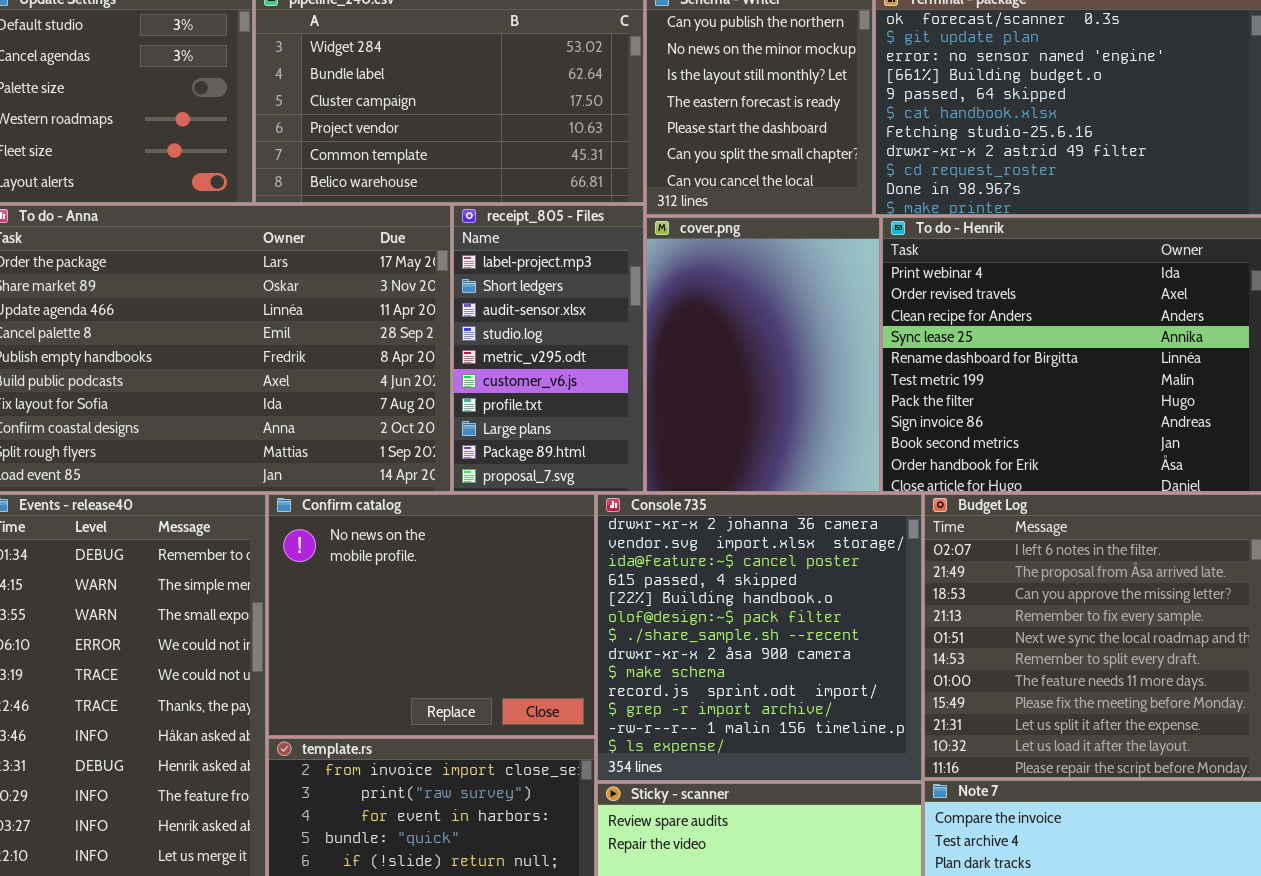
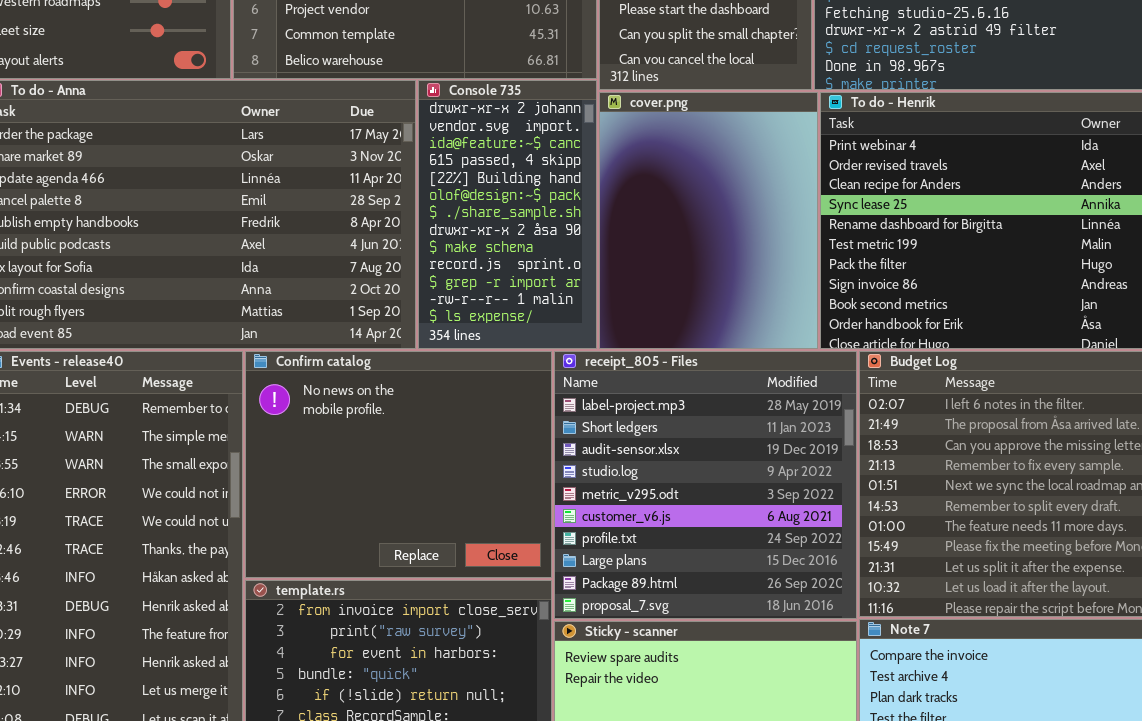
receipt_805 - Files: [453,205,644,492] -> [554,351,857,619], moved, resized
Console 735: [597,494,922,781] -> [418,80,597,349], moved, resized

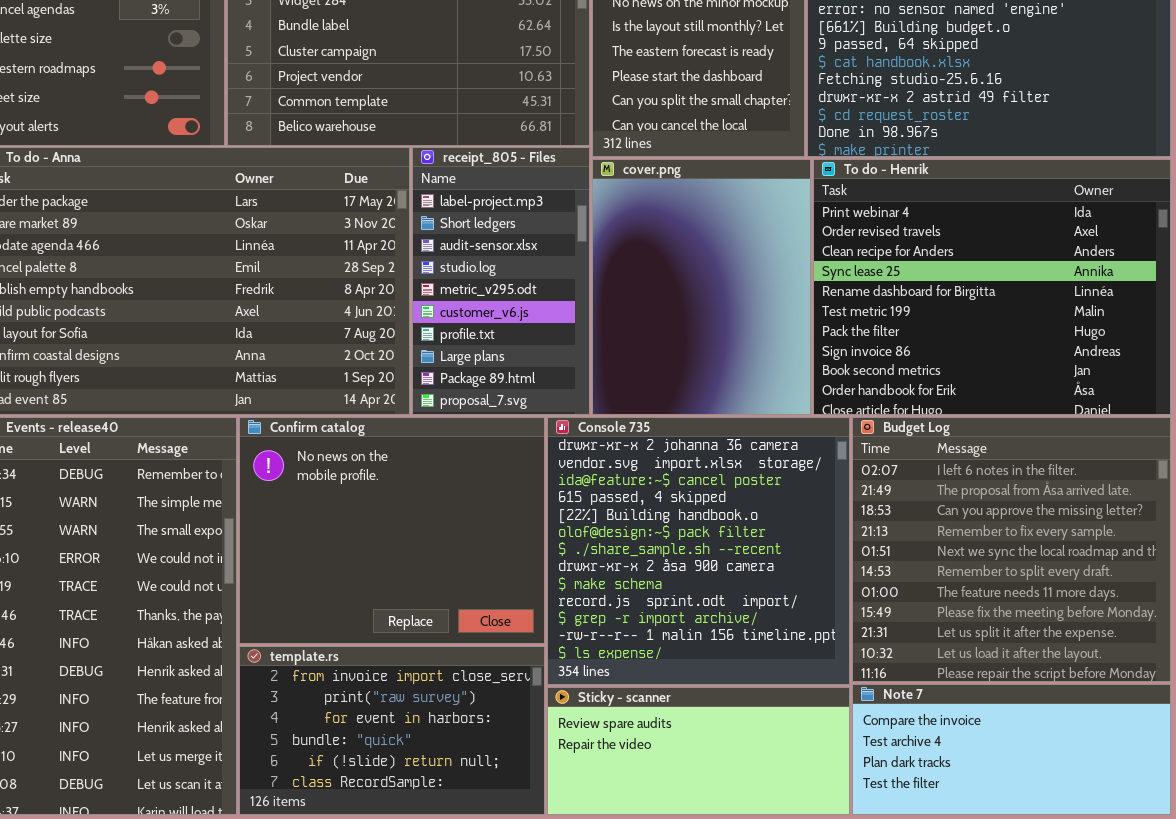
Console 735: [418,80,597,349] -> [547,417,850,685], moved, resized
receipt_805 - Files: [554,351,857,619] -> [412,147,590,415], moved, resized

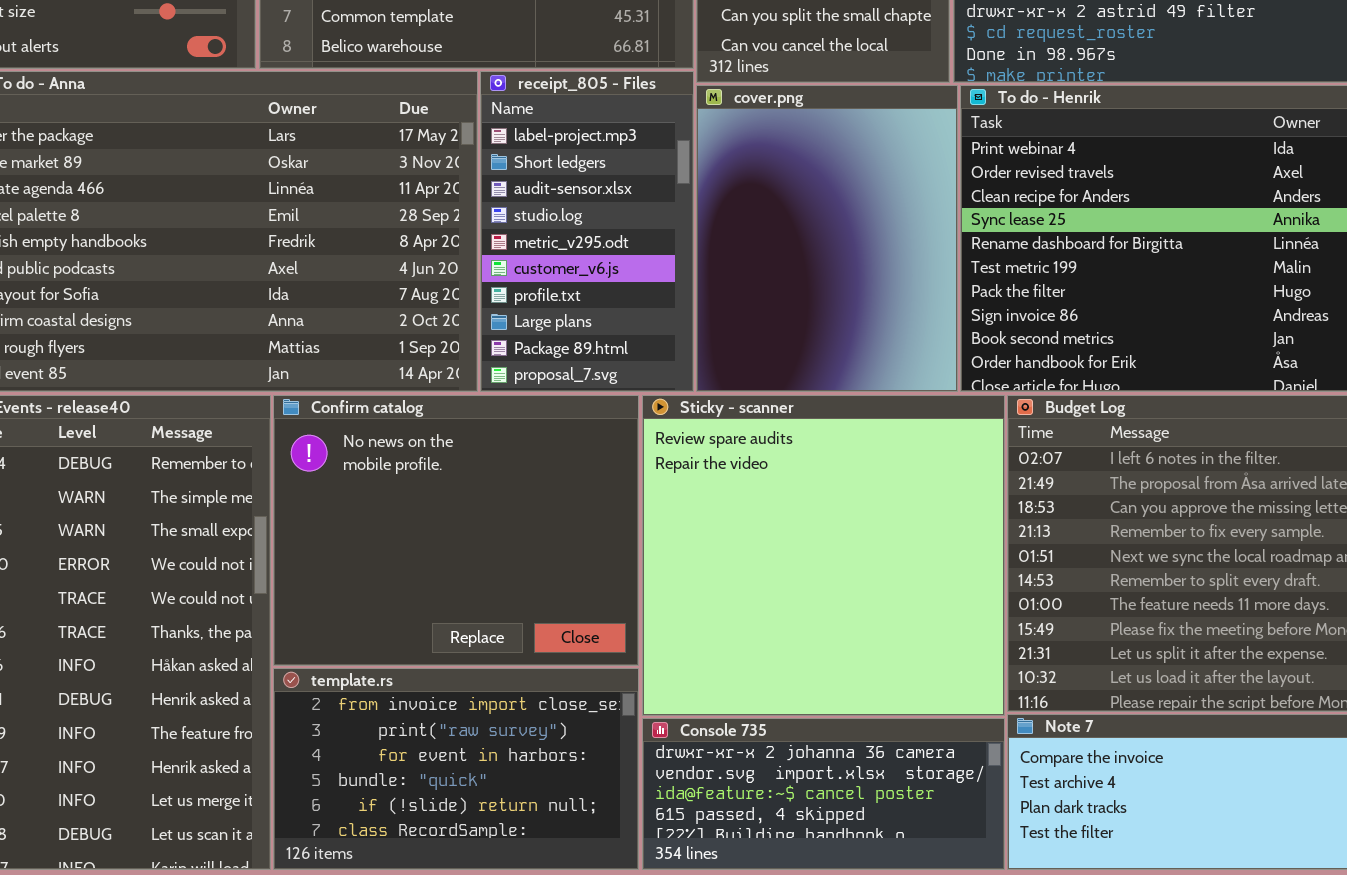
Console 735: [547,417,850,685] -> [642,718,1005,870], moved, resized
Sticky - scanner: [547,687,850,815] -> [642,395,1005,716], moved, resized

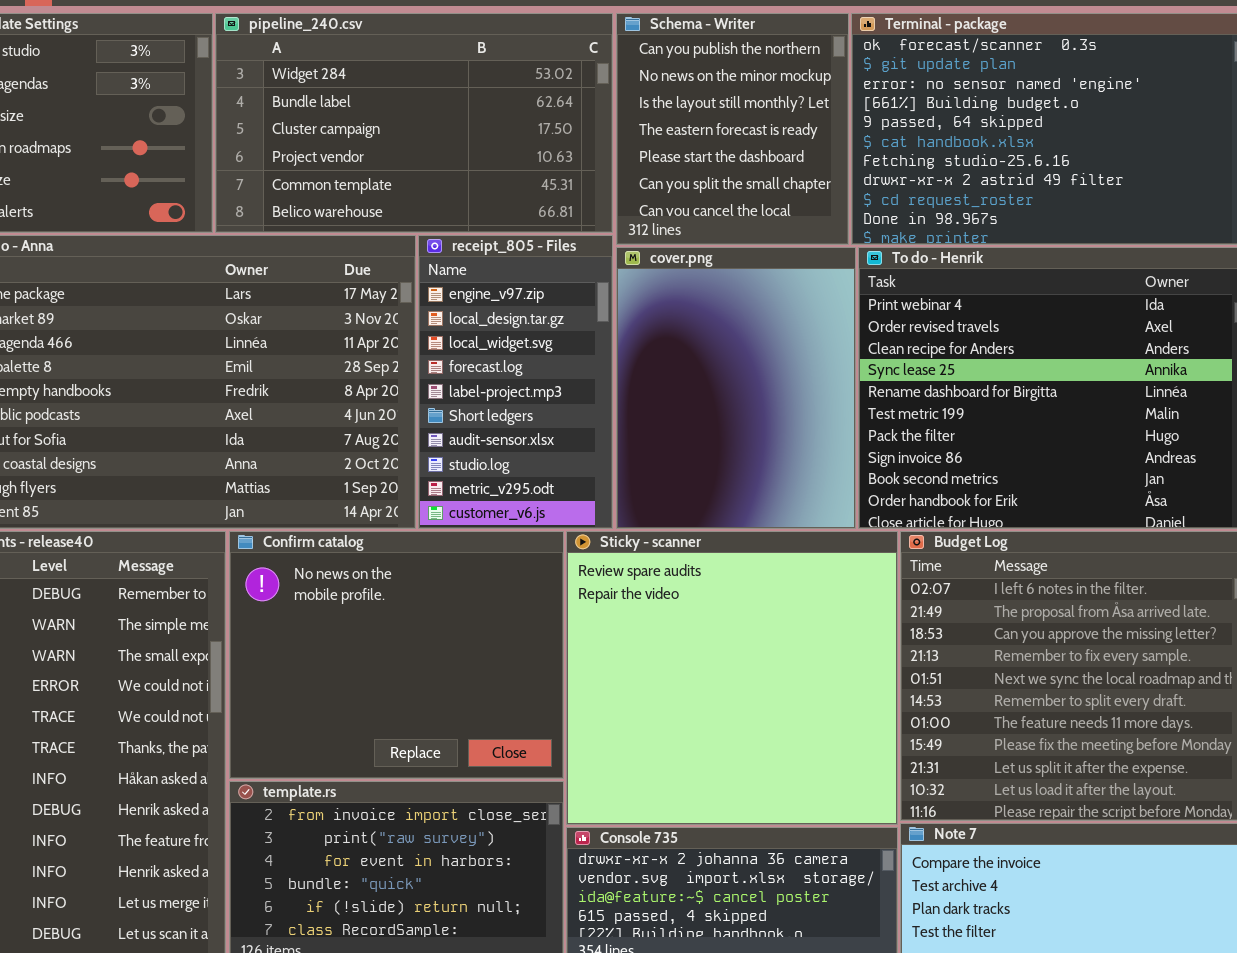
receipt_805 - Files: [480,71,694,392] -> [418,235,613,529], scrolled up 4 rows

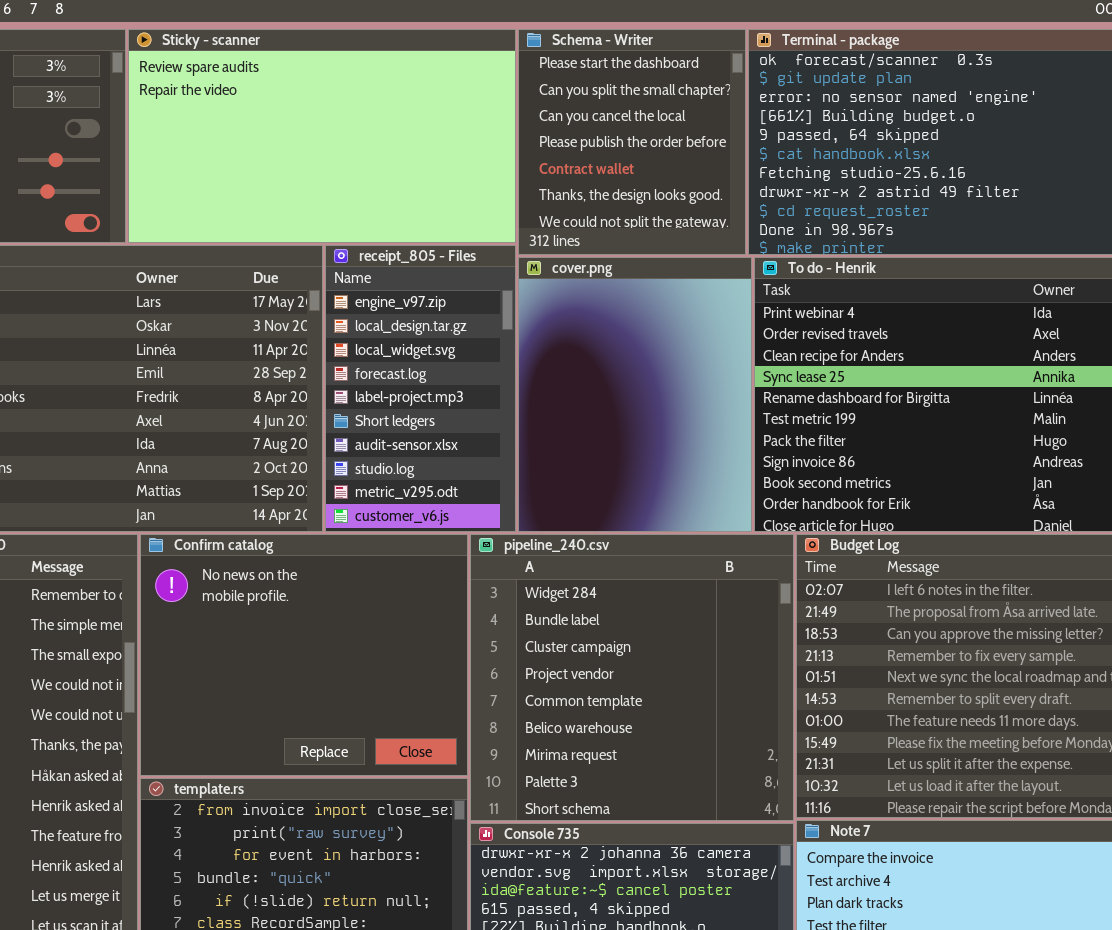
pipeline_240.csv: [215,13,613,233] -> [470,534,794,821], moved, resized
Schema - Writer: [616,13,849,245] -> [518,29,746,255], scrolled down 4 rows
Sticky - scanner: [566,531,898,825] -> [128,29,516,243], moved, resized

